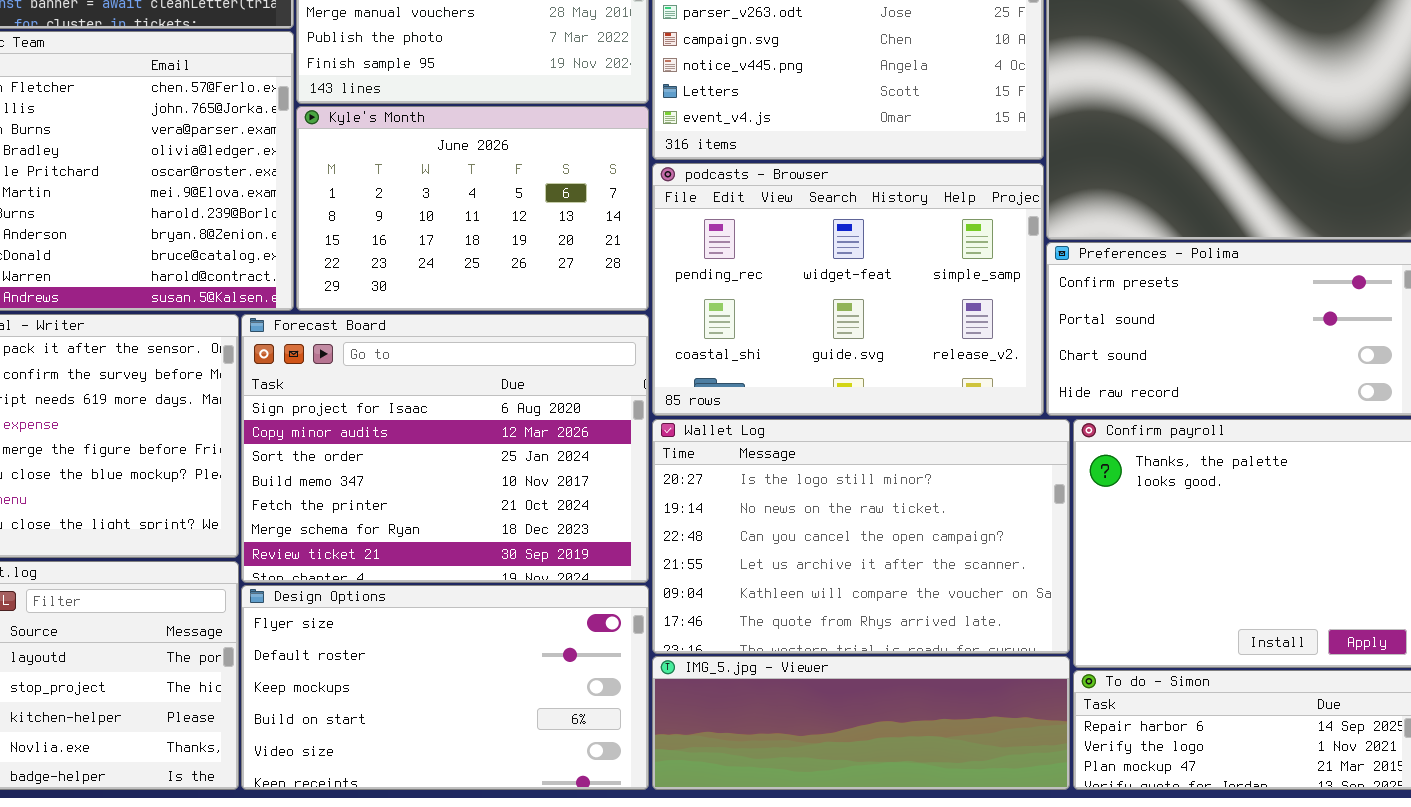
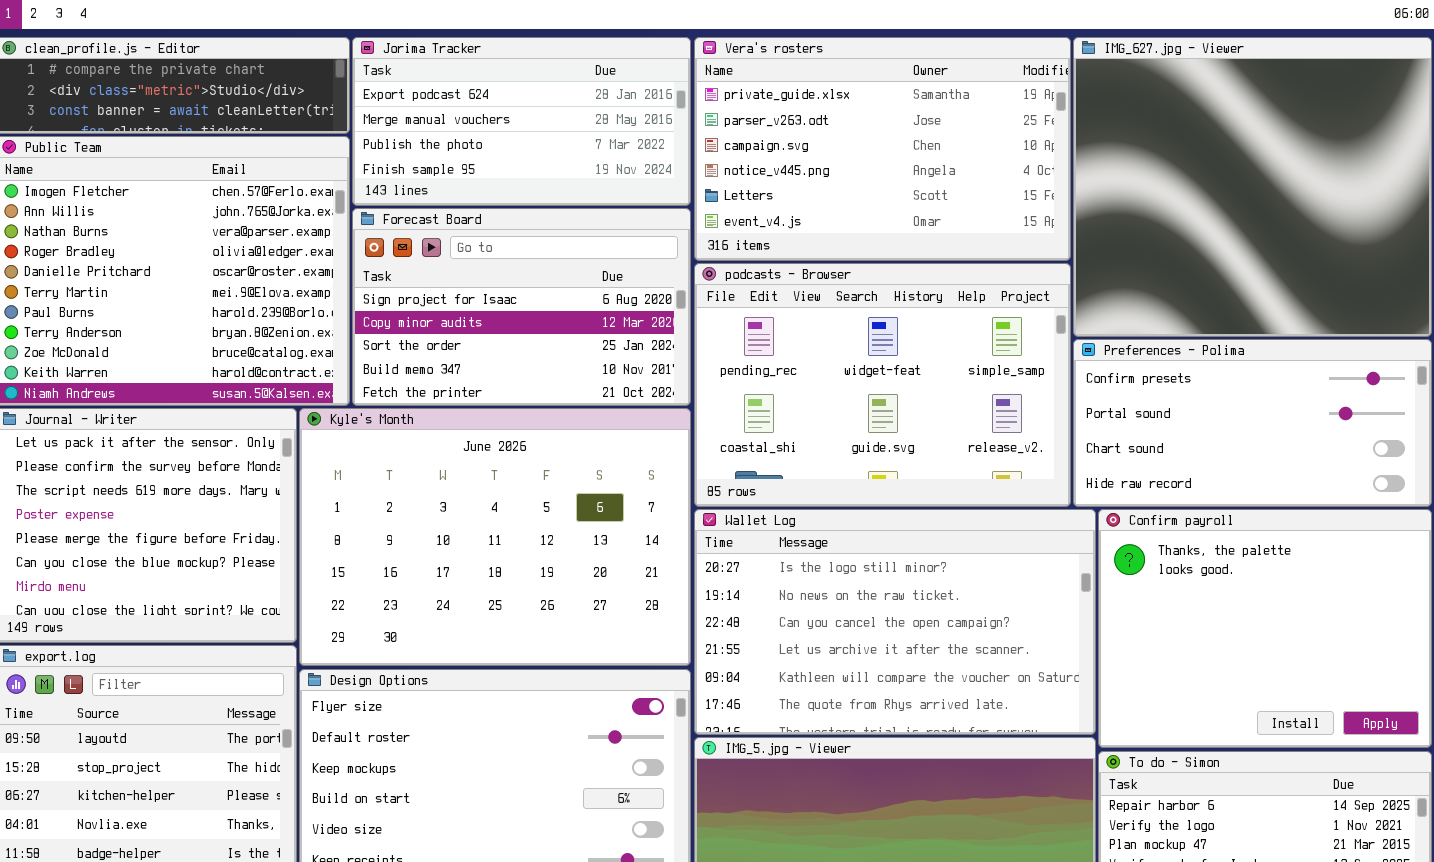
Kyle's Month: [296,106,649,311] -> [299,408,691,666], moved, resized
Forecast Board: [241,314,649,583] -> [352,208,691,406], moved, resized

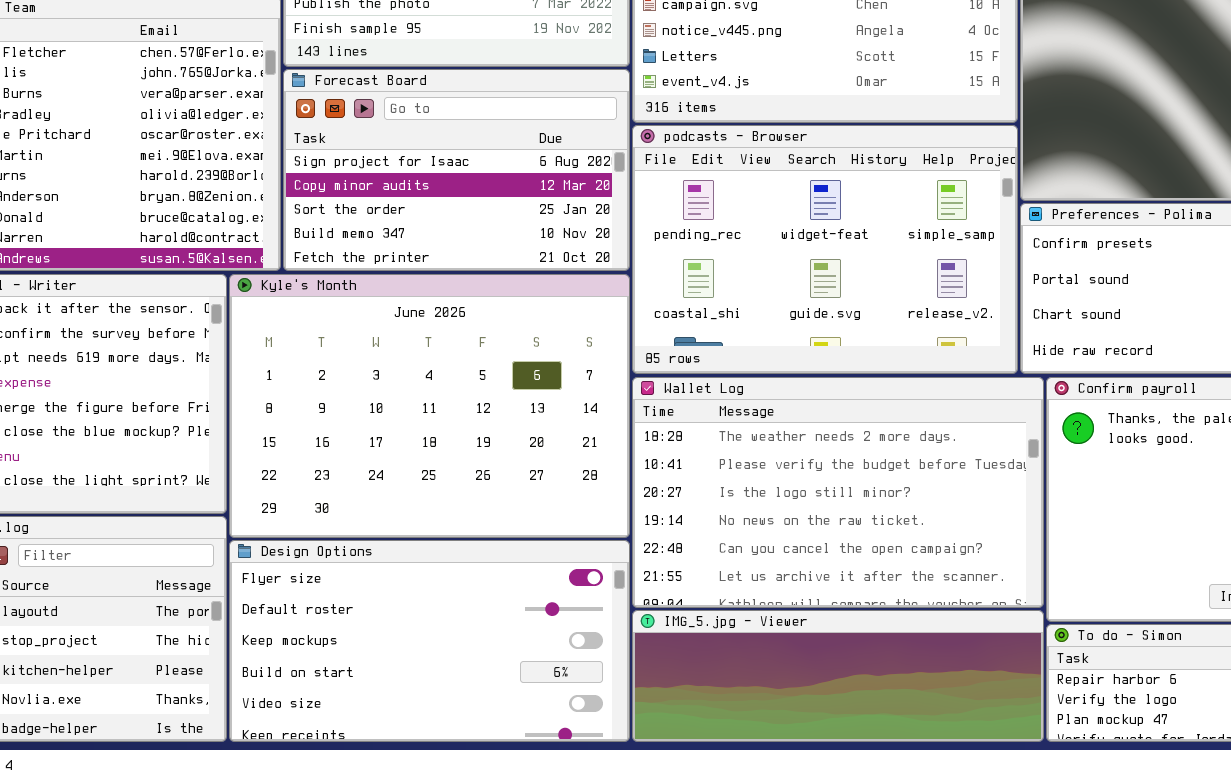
Wallet Log: [694,509,1096,735] -> [632,377,1044,608], scrolled up 2 rows

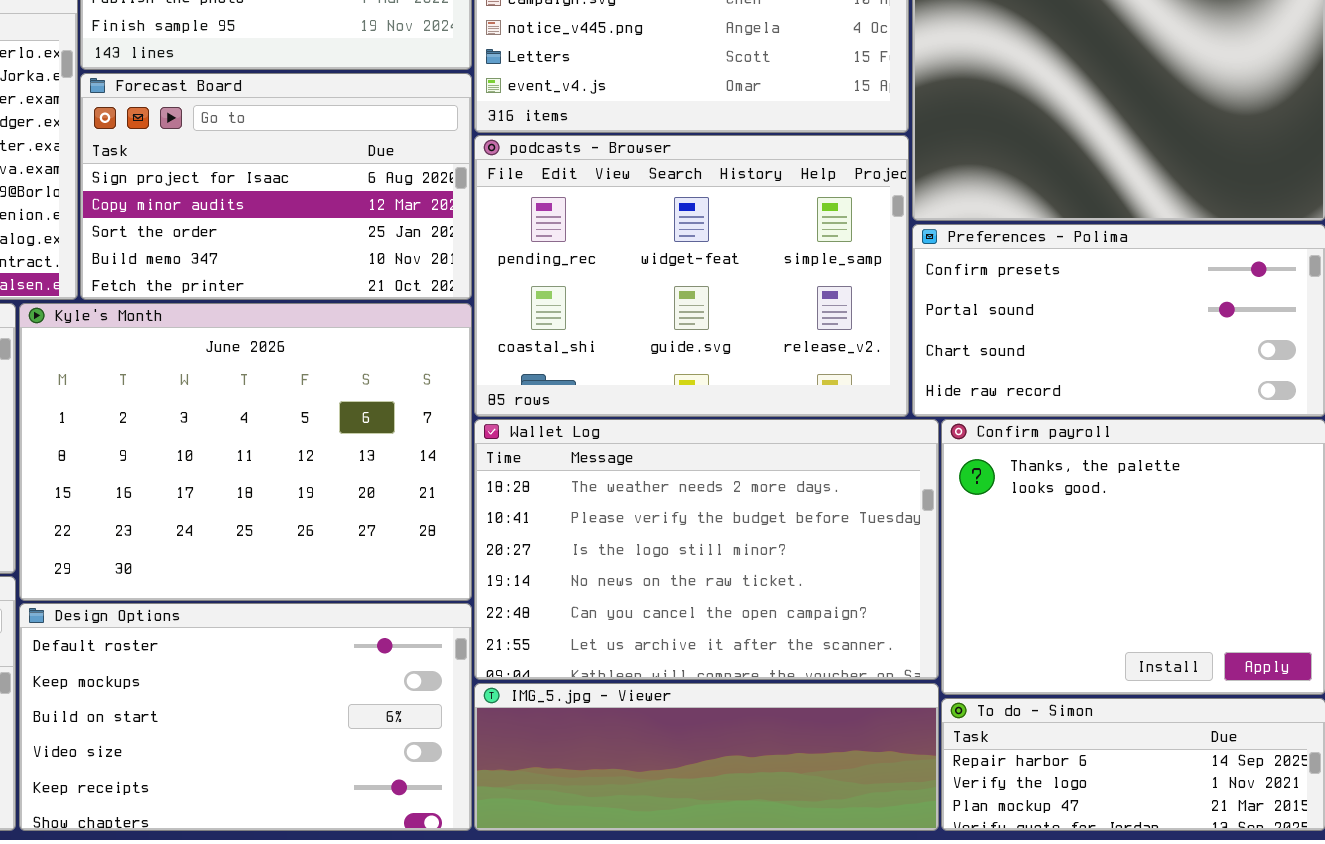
Design Options: [229,540,630,742] -> [19,603,472,831], scrolled down 1 row

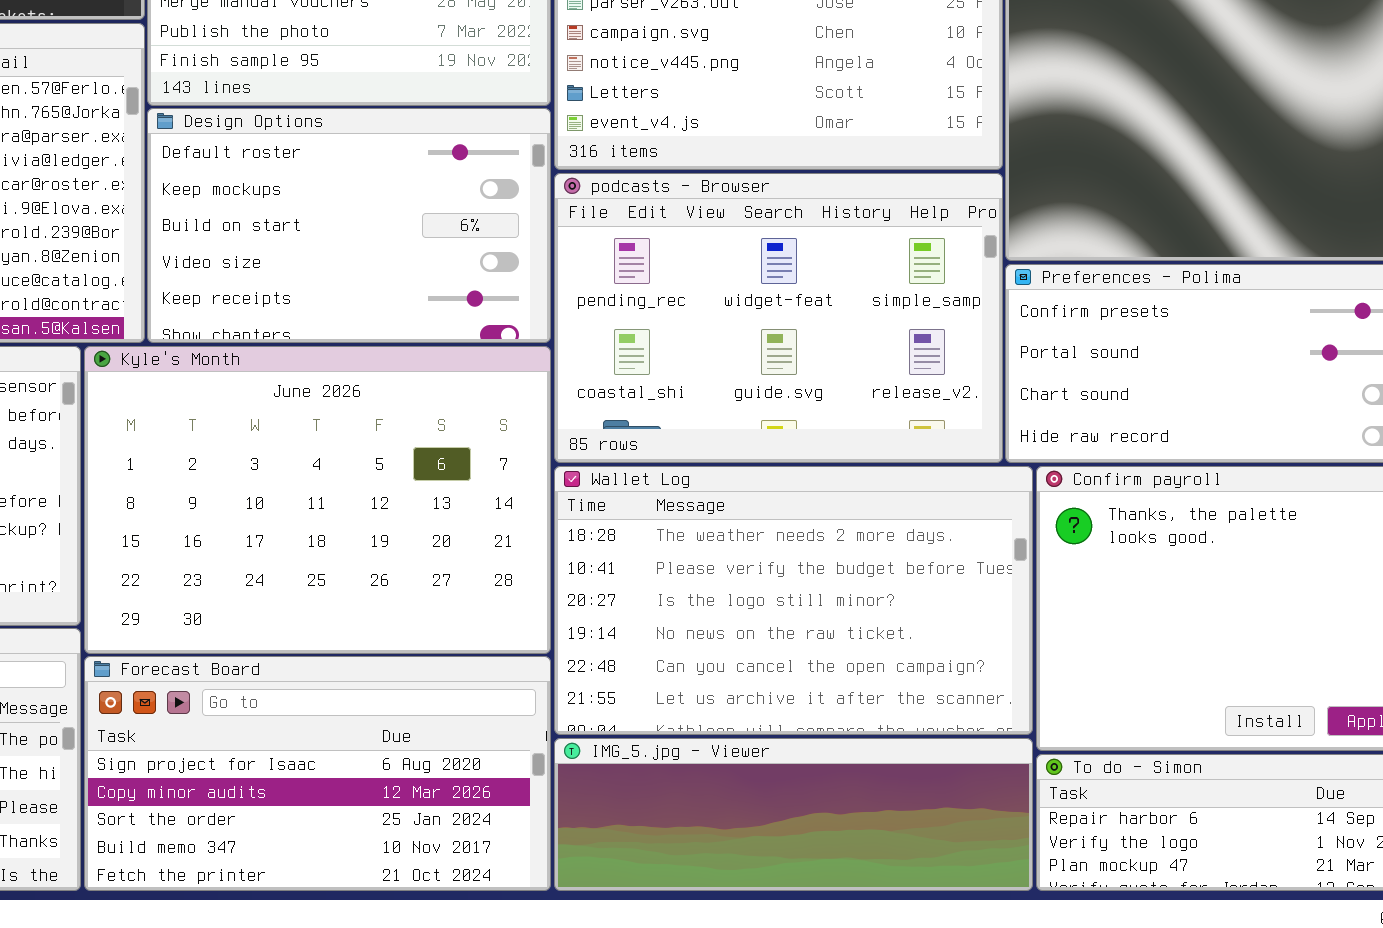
Forecast Board: [80,73,472,300] -> [84,656,551,891], moved, resized
Design Options: [19,603,472,831] -> [147,108,551,343], moved, resized

